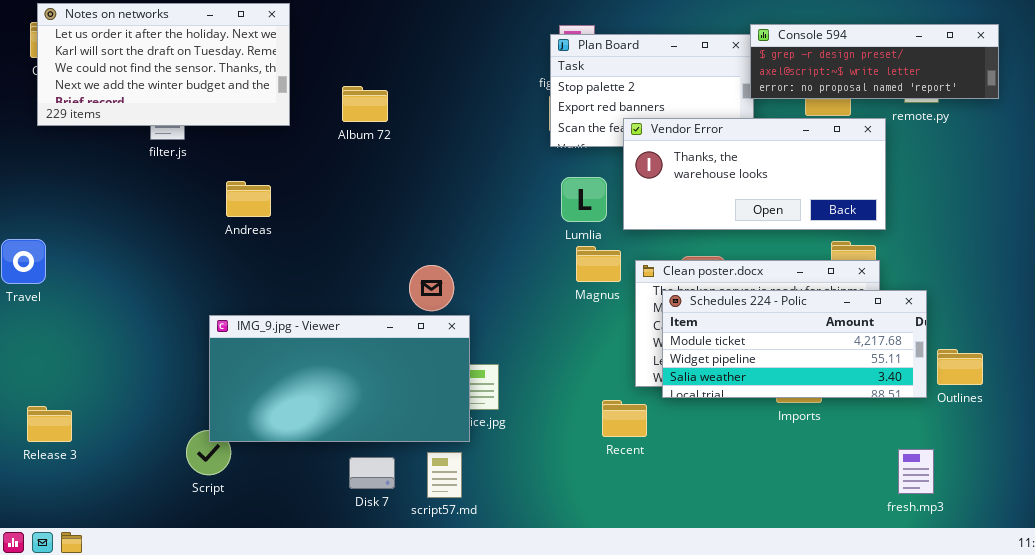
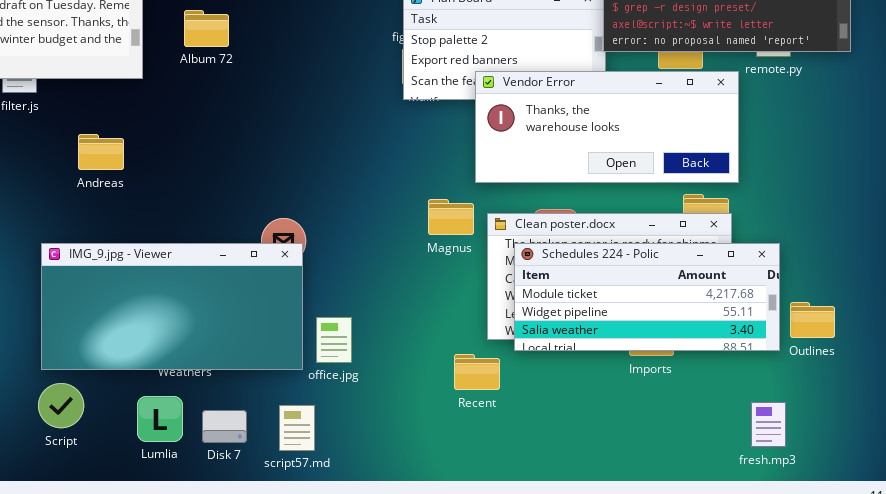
Album 72: [342,86,388,122] -> [184,10,229,47], moved
Lumlia: [561,177,607,222] -> [137,396,183,442], moved
IMG_9.jpg - Viewer: [209,315,470,442] -> [41,243,303,370], moved

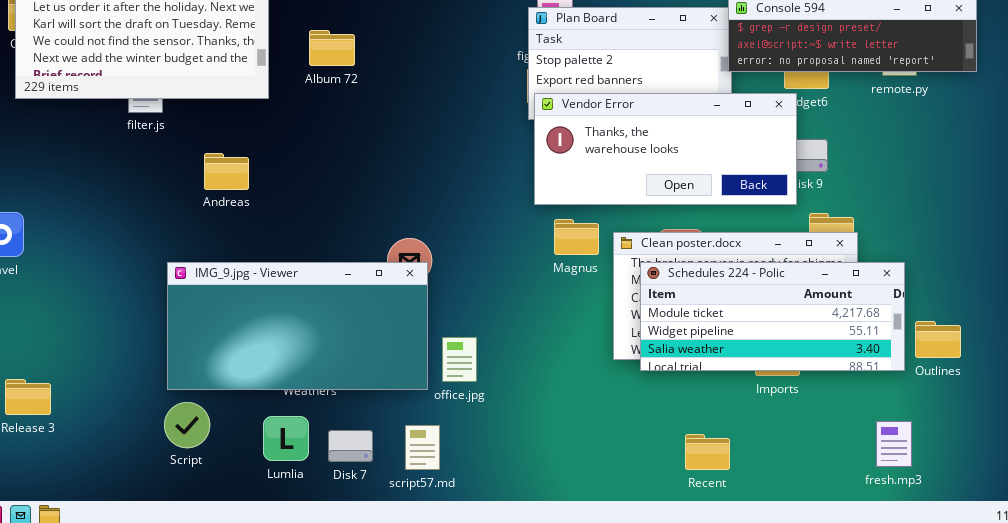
Vendor Error: [475,71,739,183] -> [534,93,797,205], moved
Recent: [454,354,500,390] -> [685,434,730,470], moved

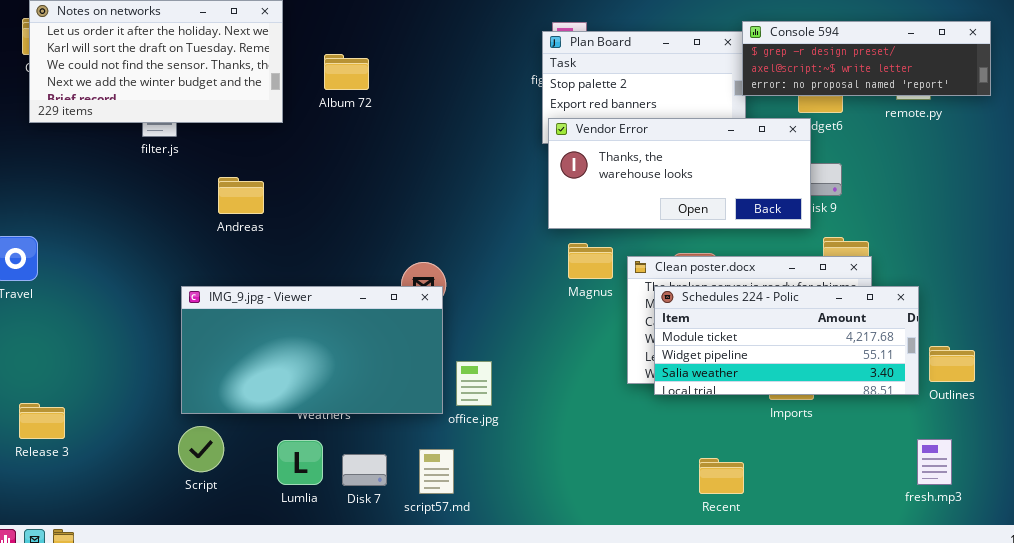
fresh.mp3: [876,421,912,467] -> [917,439,952,485], moved

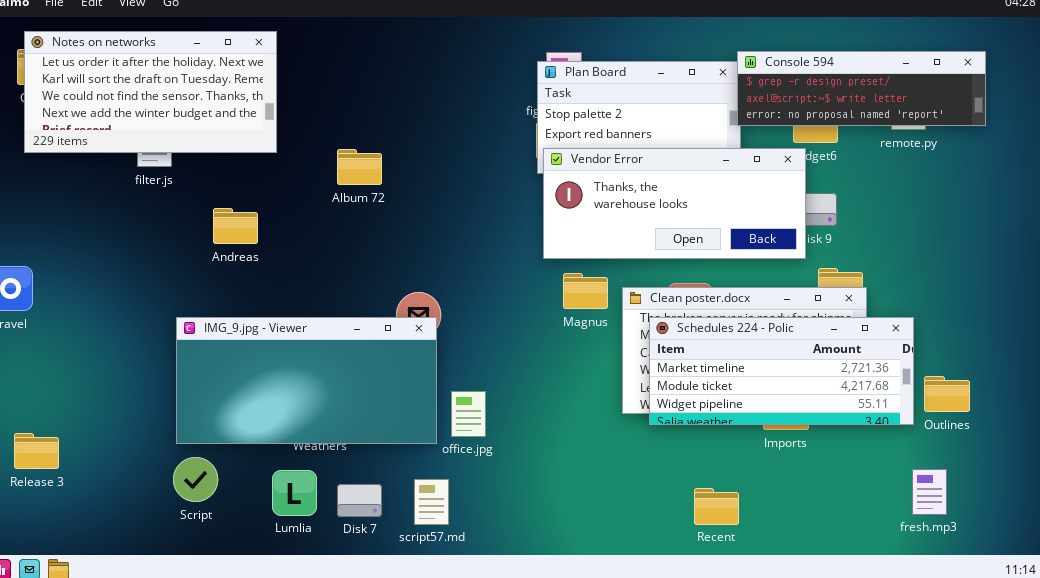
Album 72: [324,54,369,90] -> [337,149,382,185], moved
Schedules 224 - Polic: [654,286,919,395] -> [649,317,914,425], scrolled up 1 row

